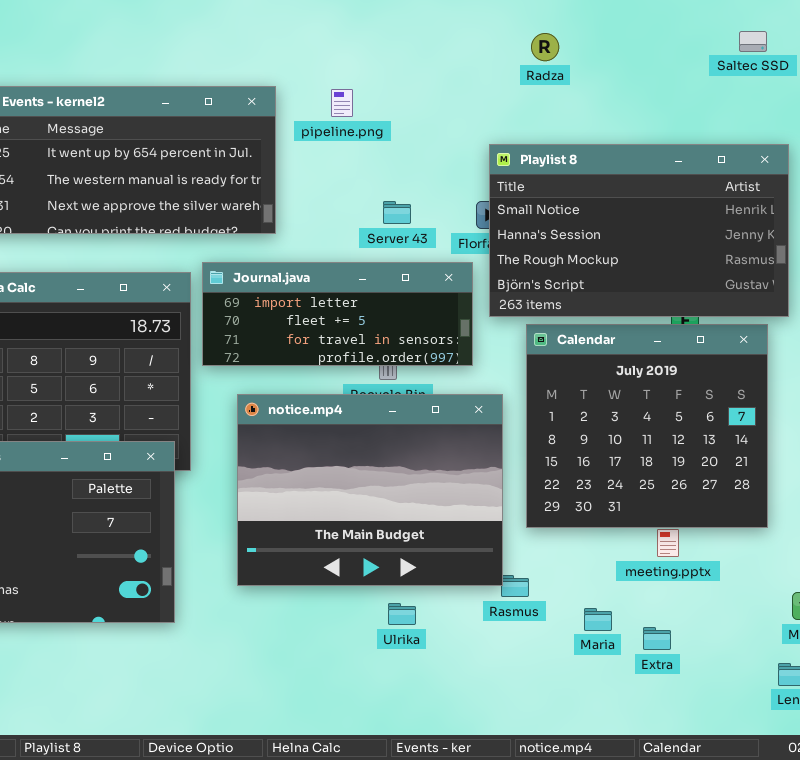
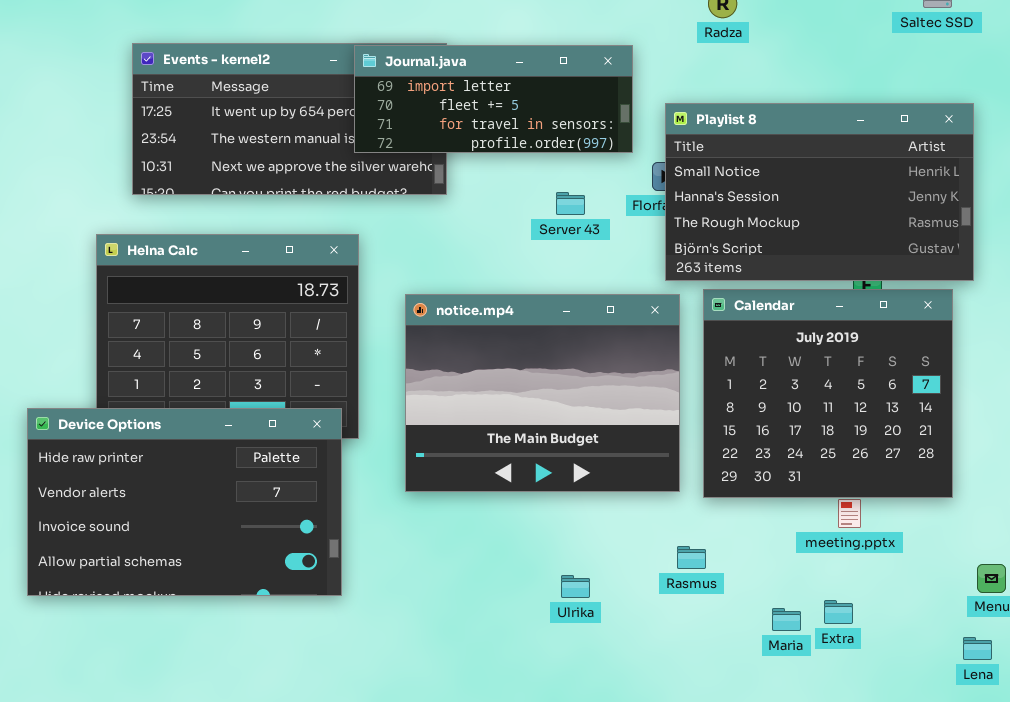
Server 43: [383,201,411,224] -> [556,192,585,215], moved
Journal.java: [202,262,473,366] -> [354,45,633,153], moved
notice.mp4: [237,394,503,586] -> [405,294,680,492], moved
Maria: [584,608,612,631] -> [772,608,801,631], moved

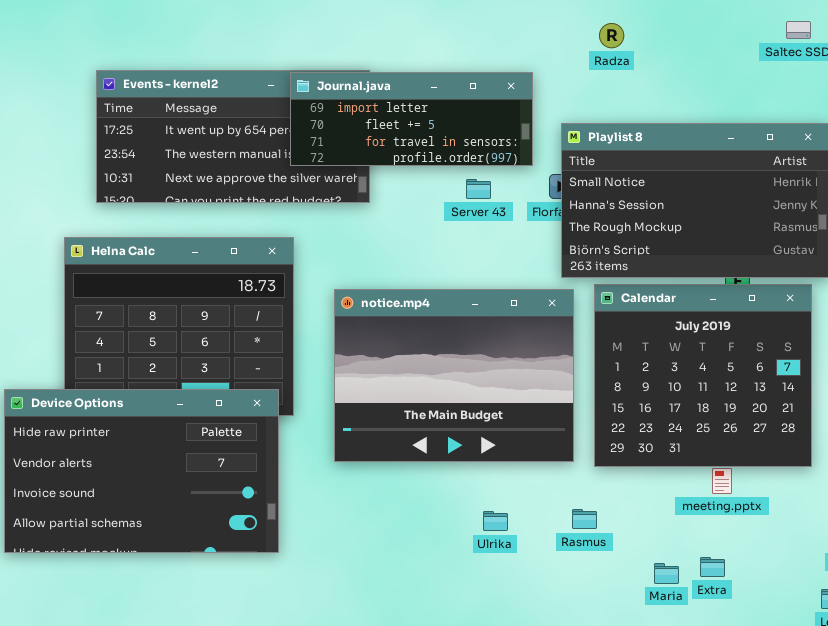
Server 43: [556,192,585,215] -> [466,179,491,199], moved
Ulrika: [561,575,590,598] -> [483,511,508,531], moved

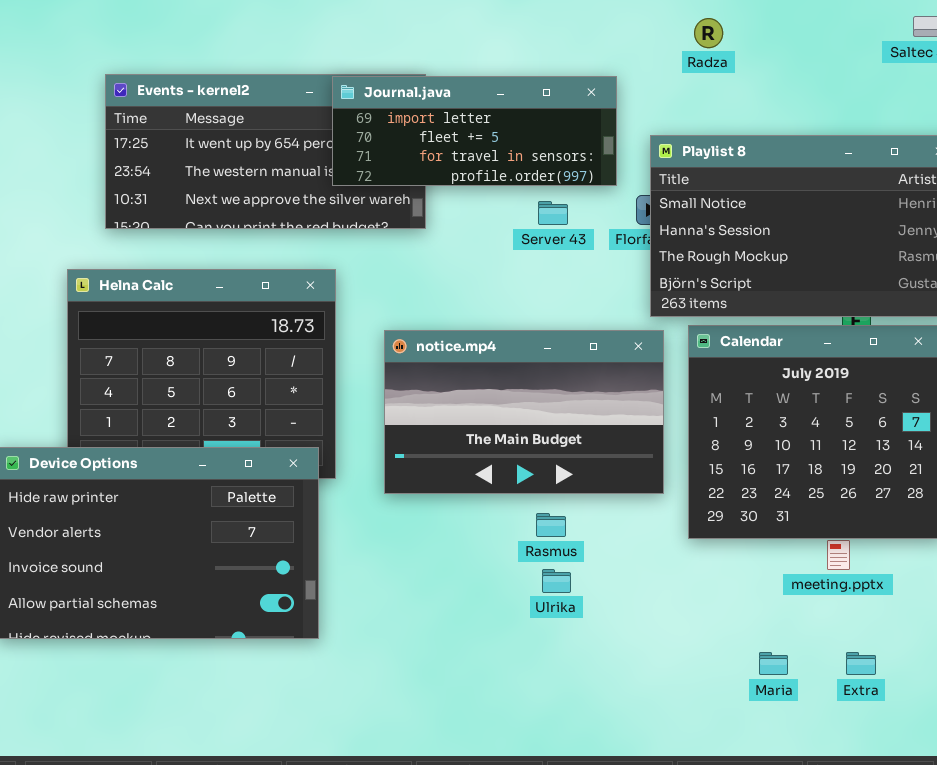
notice.mp4: [334,289,574,462] -> [384,330,664,494], resized
Rasmus: [572,509,597,529] -> [536,513,566,537], moved
Ulrika: [483,511,508,531] -> [542,569,571,593], moved
Extra: [700,557,725,577] -> [846,652,876,675], moved

